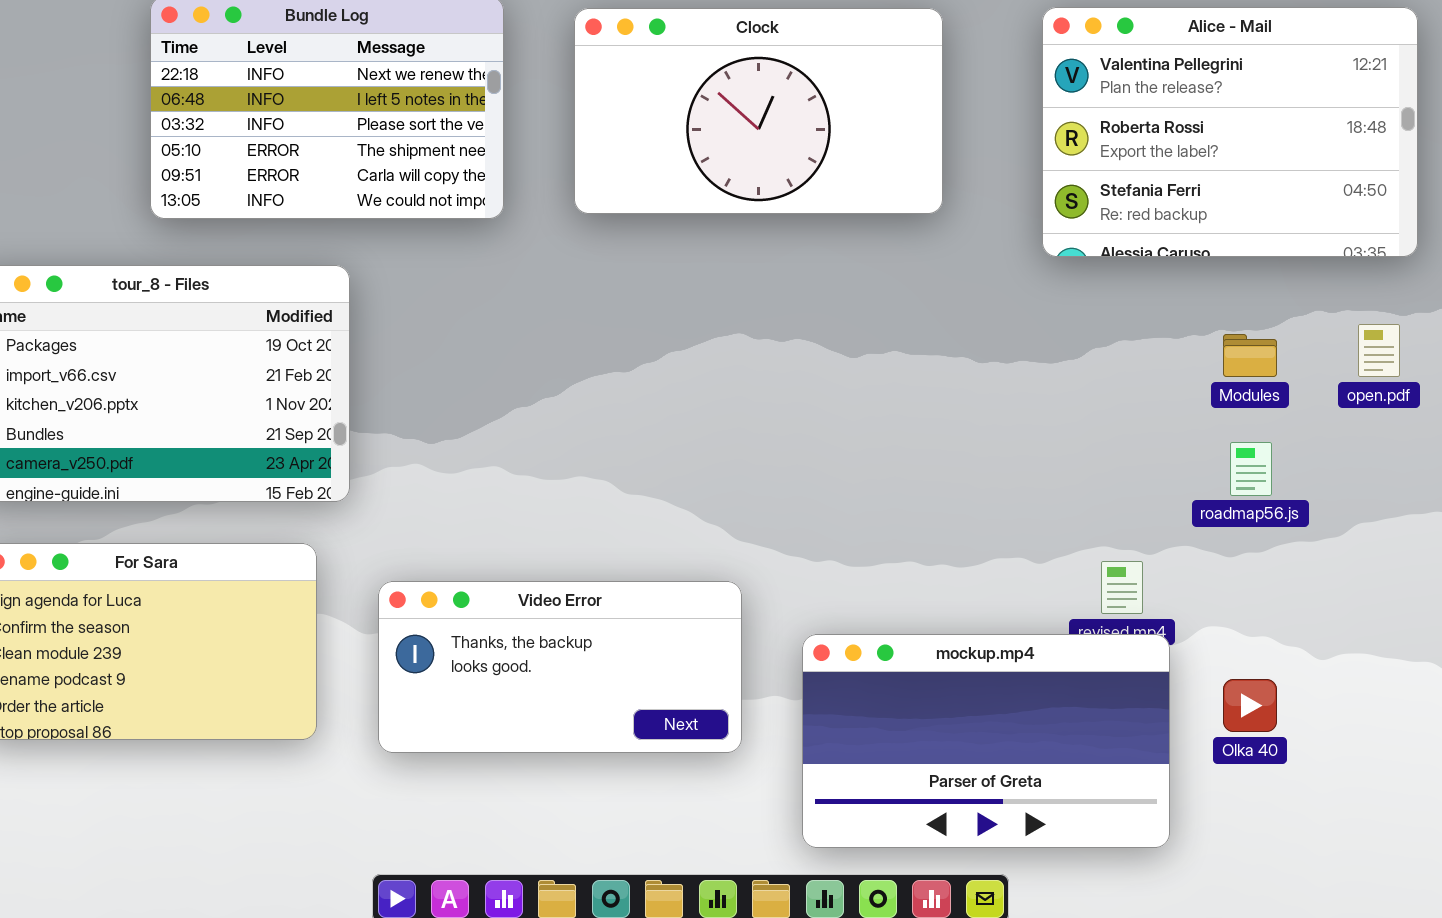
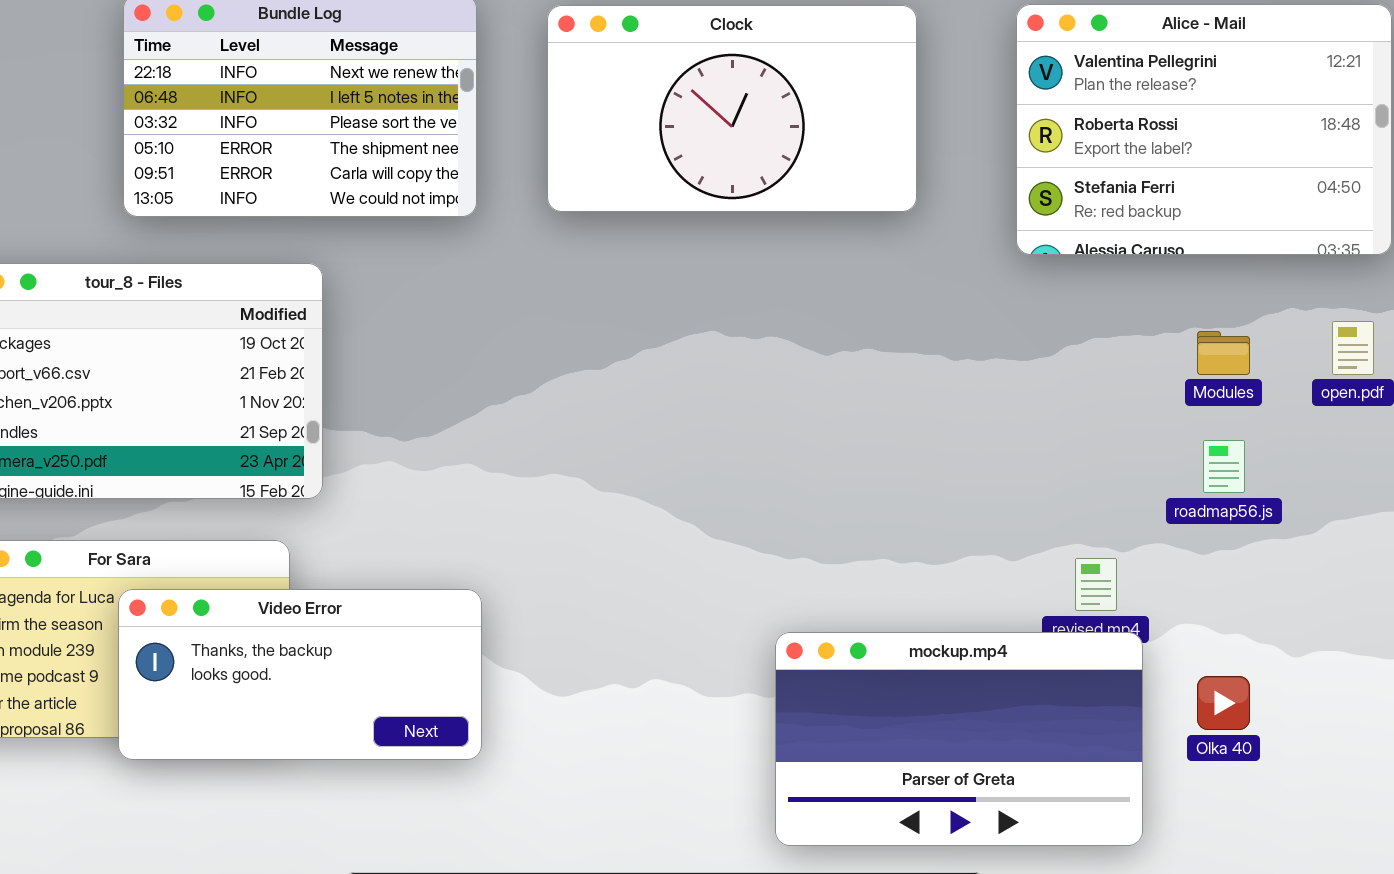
Video Error: [378,581,742,753] -> [118,589,482,760], moved

